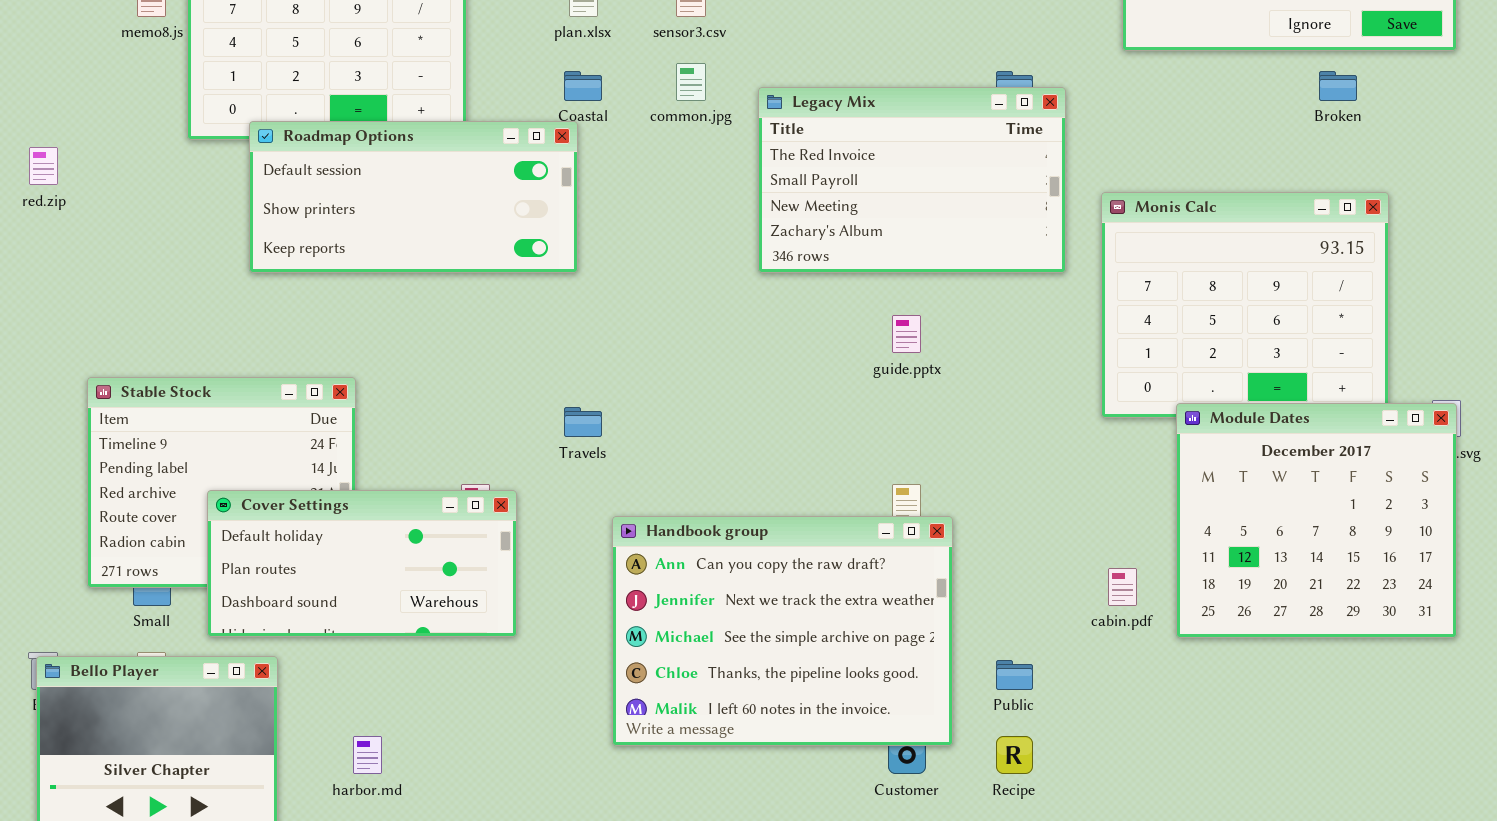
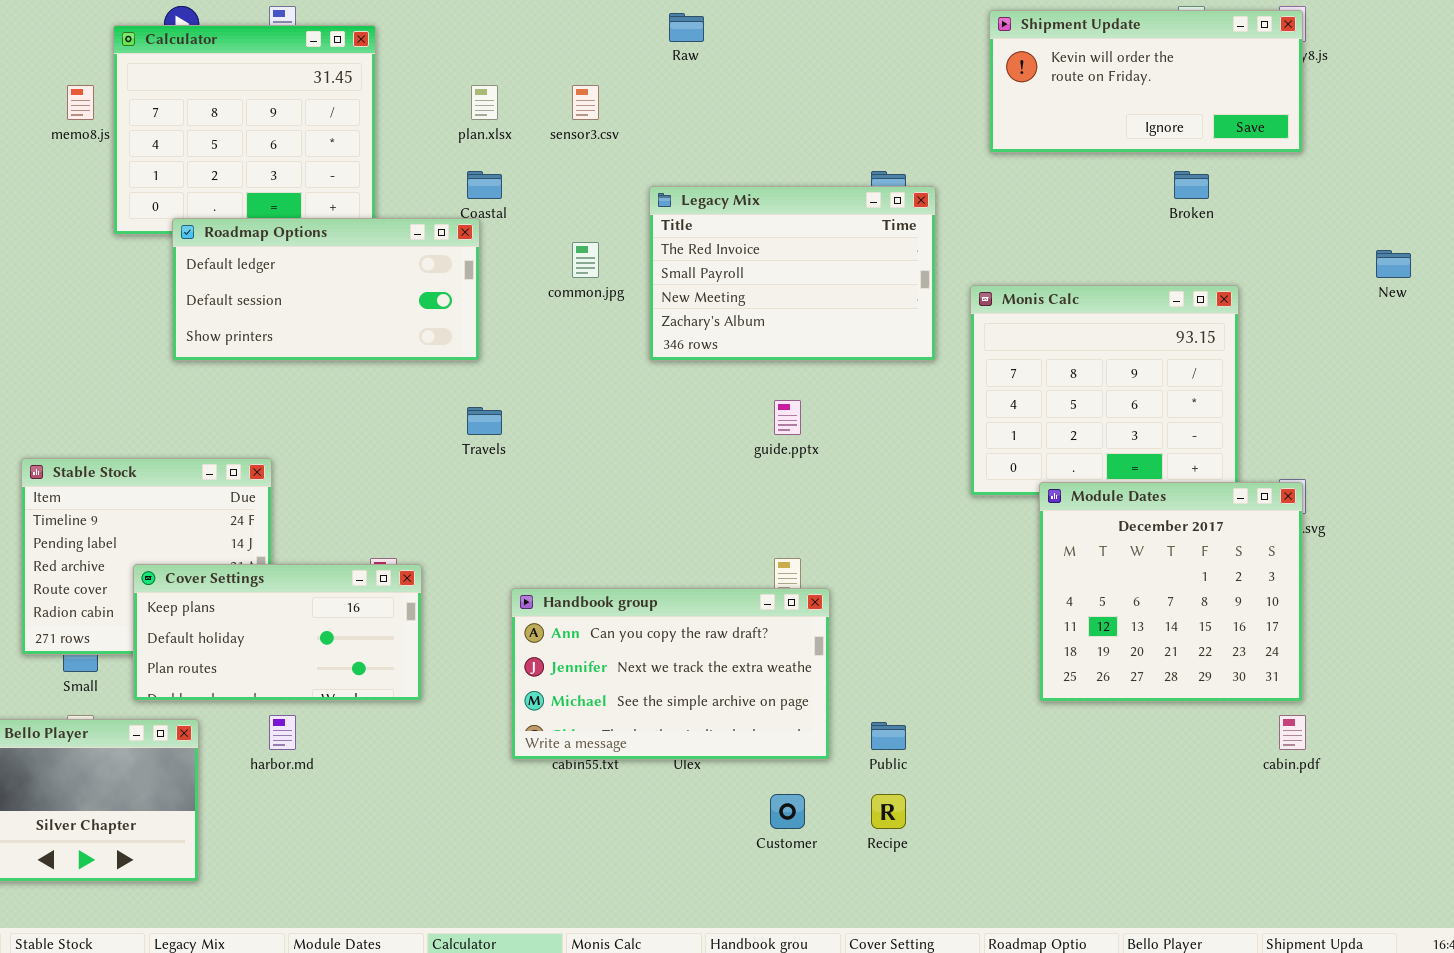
common.jpg: [676,63,706,101] -> [572,242,599,278], moved
Roadmap Options: [249,121,578,273] -> [172,218,480,361], scrolled up 1 row
Travels: [564,407,602,437] -> [467,407,502,435], moved
Cover Settings: [207,490,517,637] -> [133,564,422,701], scrolled up 1 row
Handbook group: [612,516,953,746] -> [511,588,830,760], resized
cabin.pdf: [1108,568,1137,606] -> [1279,715,1306,750], moved
harbor.md: [353,736,382,774] -> [269,715,296,750], moved

